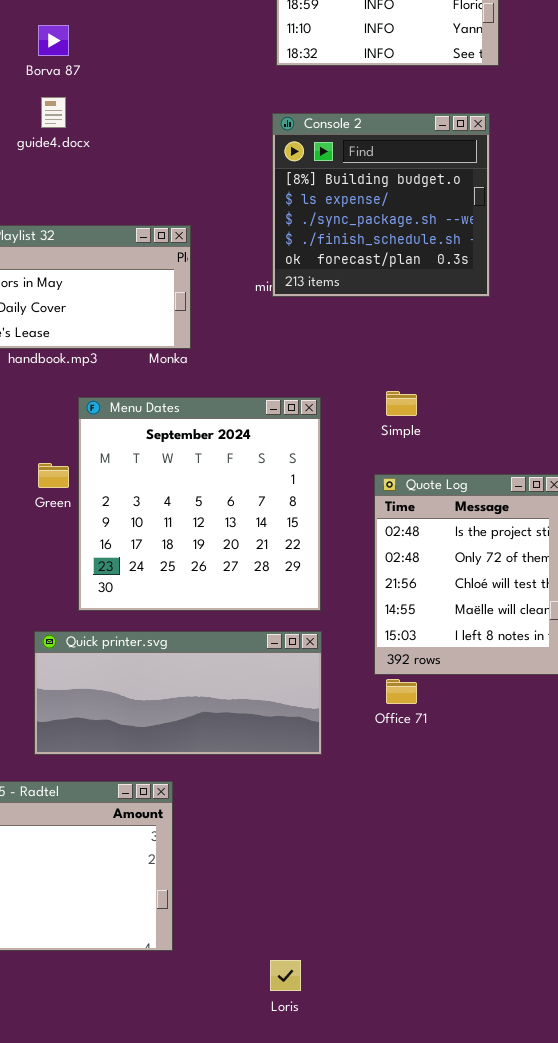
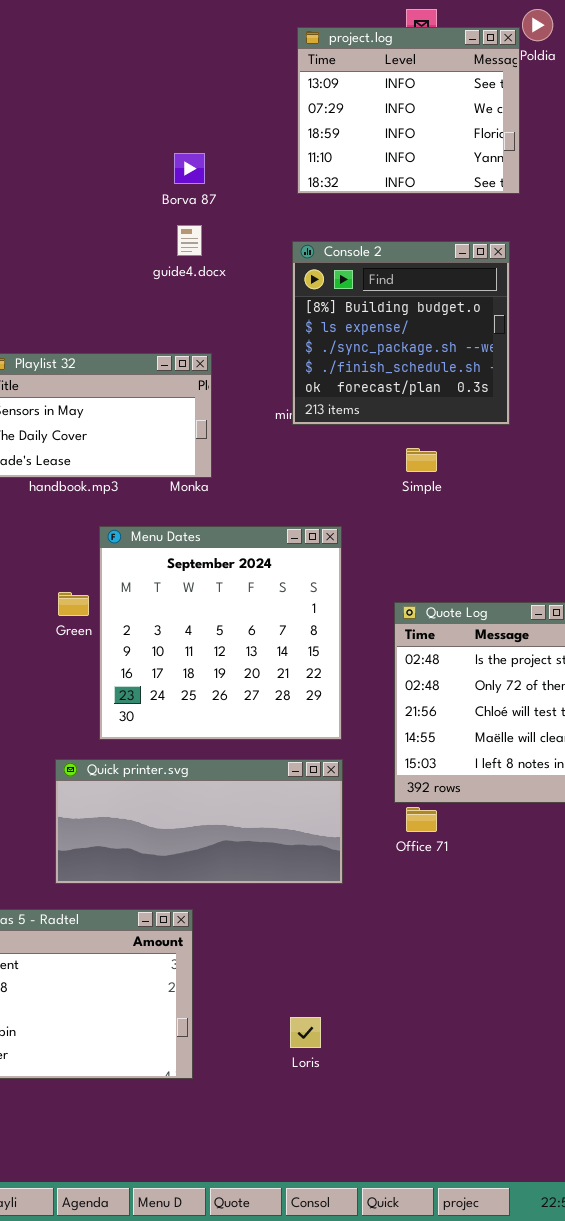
Borva 87: [38,25,69,56] -> [174,153,205,184], moved
guide4.docx: [41,97,66,128] -> [177,225,202,256], moved
Simple: [386,391,417,416] -> [406,448,437,472], moved
Loris: [270,960,301,991] -> [290,1017,321,1048], moved

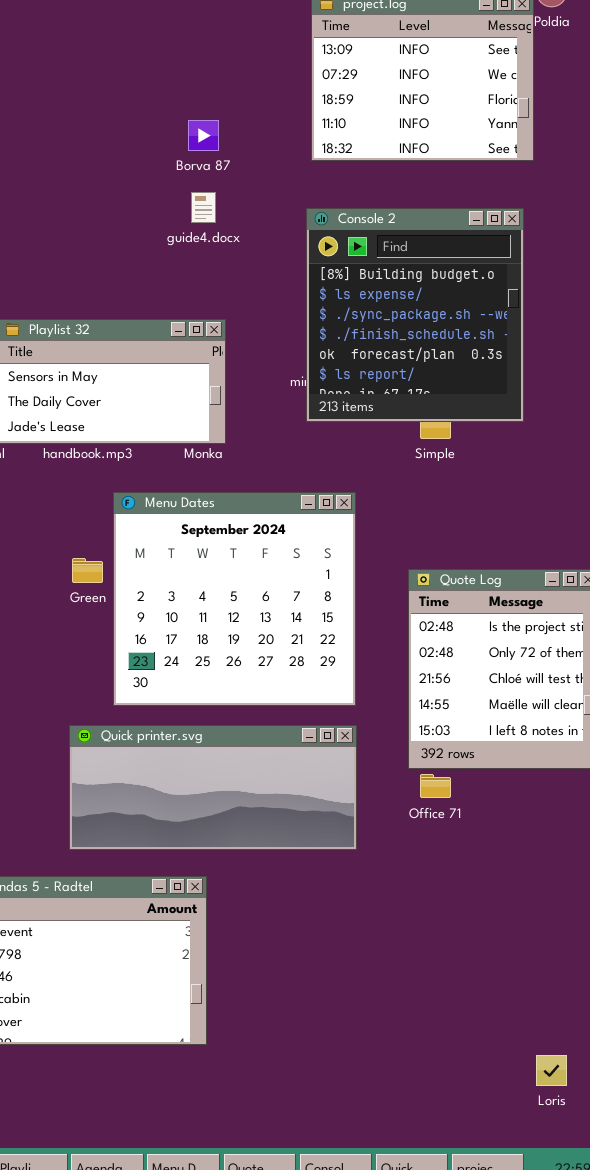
Console 2: [292,241,510,425] -> [306,208,524,422], resized
Loris: [290,1017,321,1048] -> [536,1055,567,1086], moved

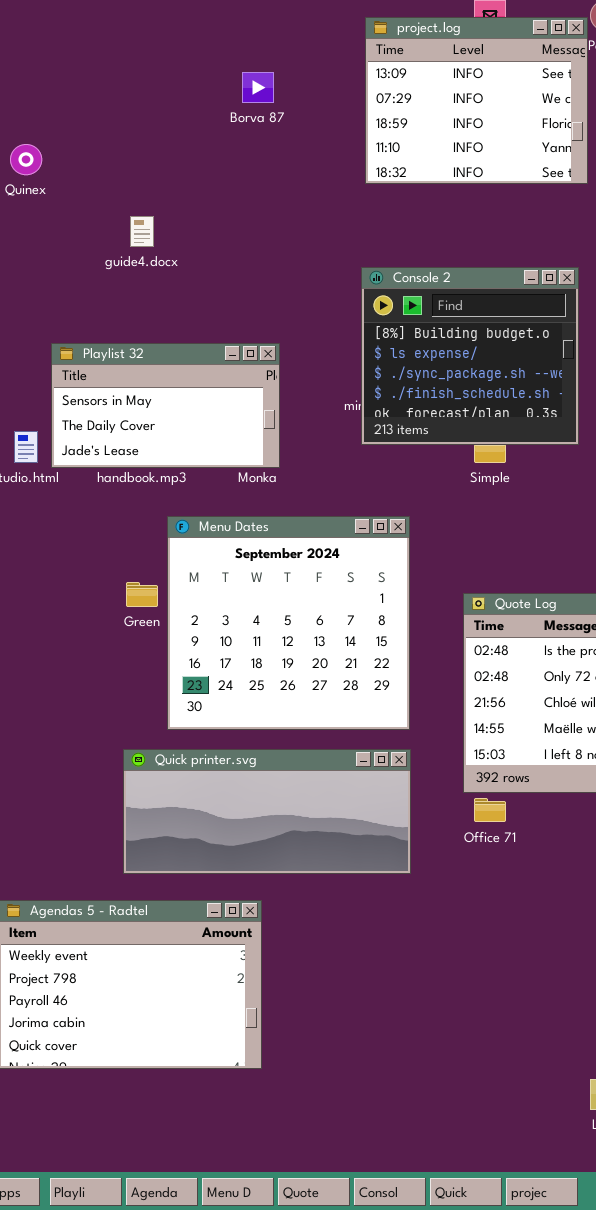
Borva 87: [188,120,219,151] -> [242,72,274,103], moved
guide4.docx: [191,192,216,223] -> [130,216,154,247], moved
Console 2: [306,208,524,422] -> [361,267,579,445], resized

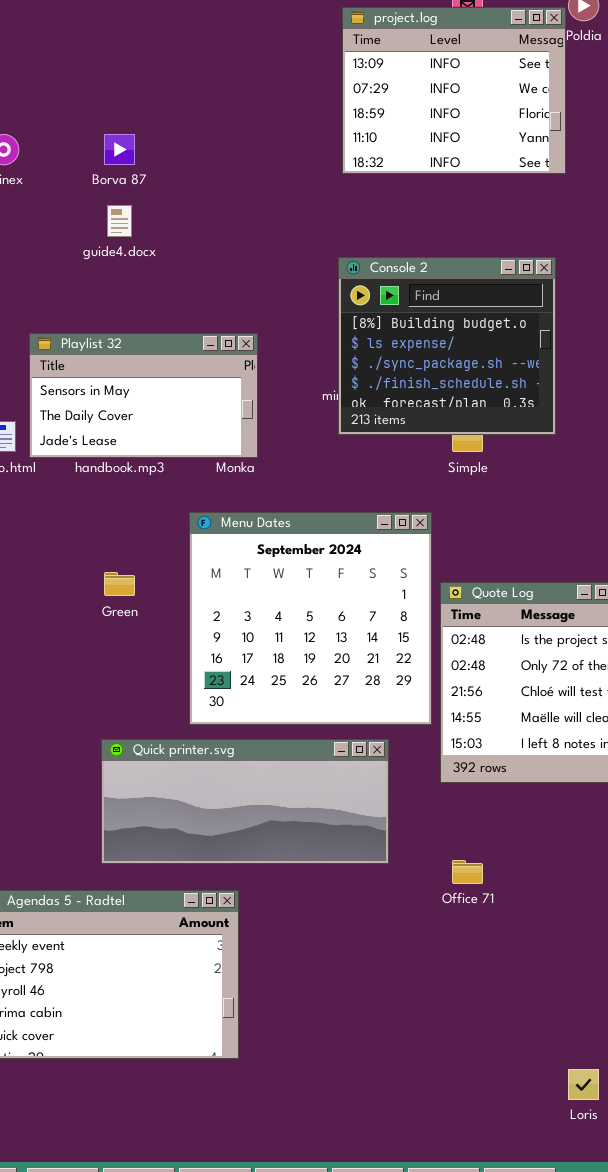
Borva 87: [242,72,274,103] -> [104,134,135,165], moved
Menu Dates: [167,516,410,730] -> [189,512,432,725], moved
Office 71: [474,798,506,822] -> [452,860,483,884], moved

